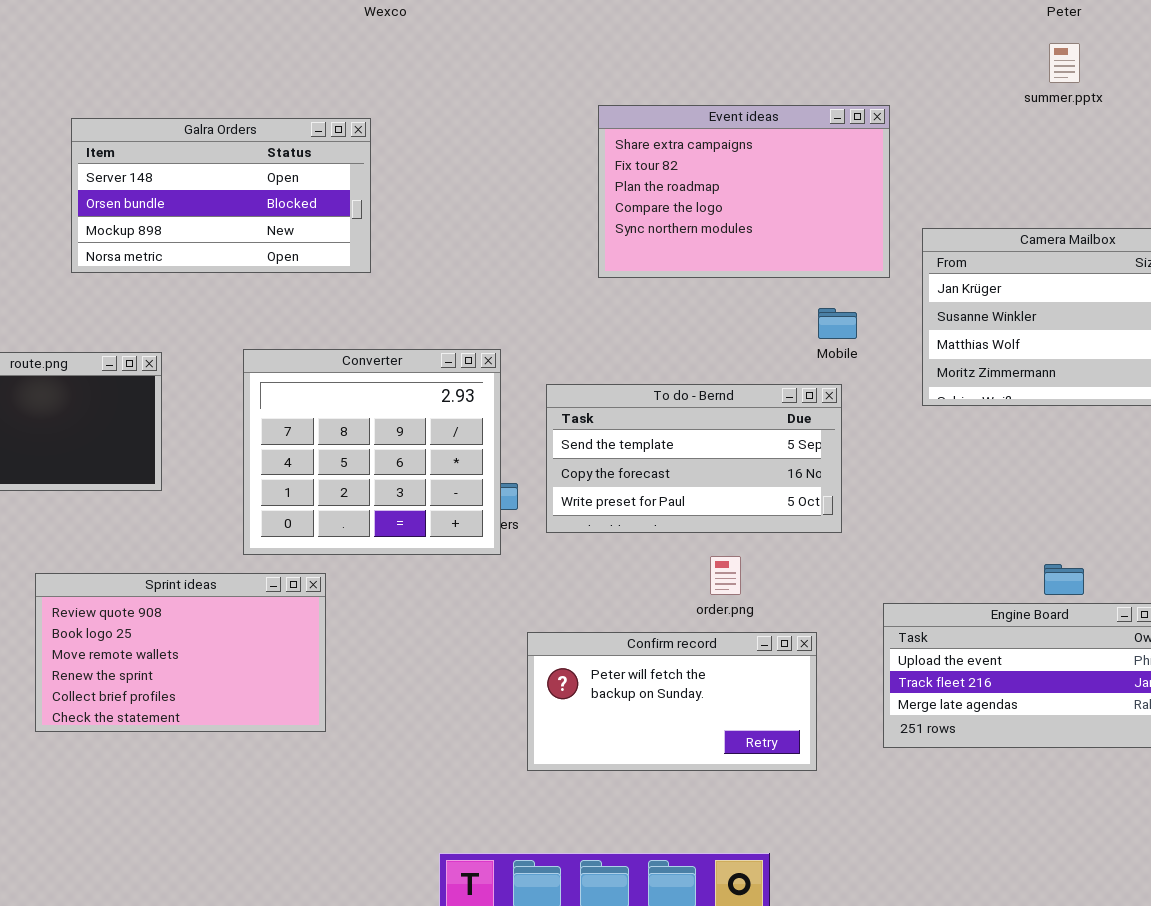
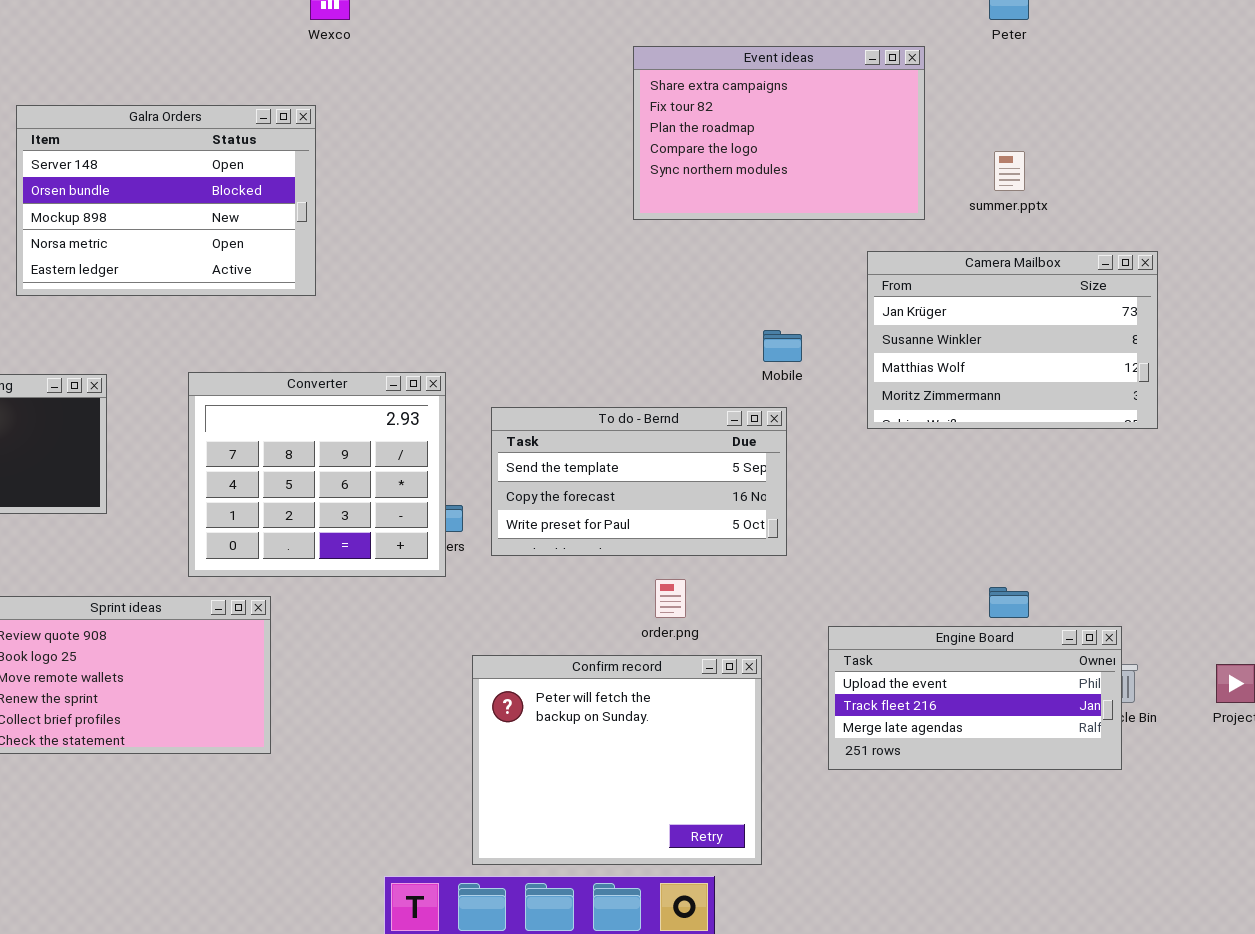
summer.pptx: [1049,43,1080,83] -> [994,151,1025,191], moved
Event ideas: [598,105,890,278] -> [633,46,925,220], moved
Galra Orders: [71,118,371,273] -> [16,105,316,296], resized
Confirm record: [527,632,817,771] -> [472,655,762,865], resized

